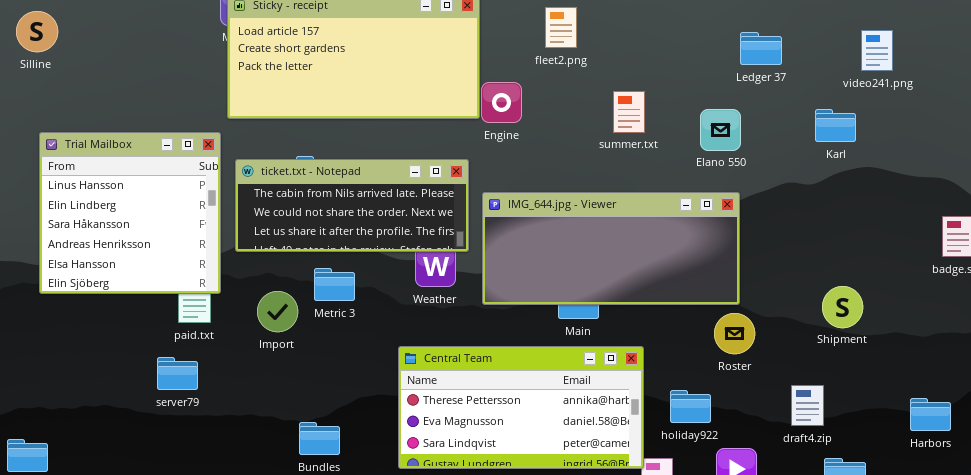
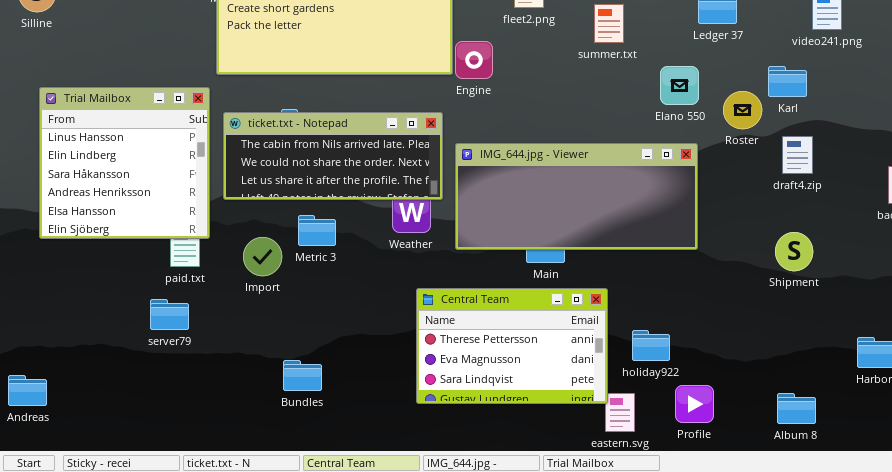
summer.txt: [613,91,645,133] -> [594,4,624,43], moved
Roster: [714,313,755,354] -> [723,91,762,129], moved
Central Team: [398,346,644,469] -> [416,288,608,404], resized
draft4.zip: [791,385,824,426] -> [782,136,813,174], moved

